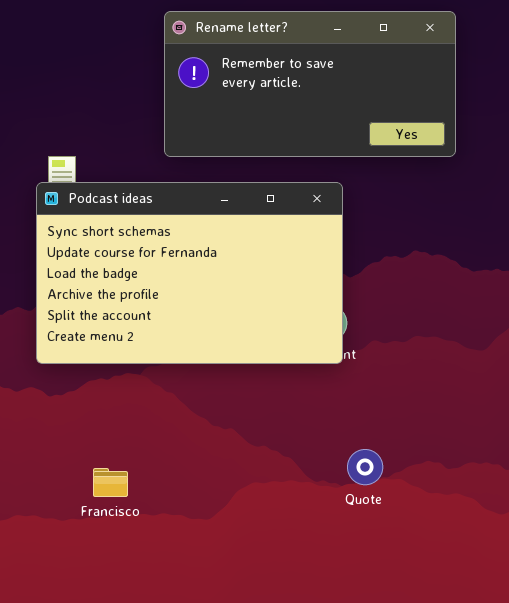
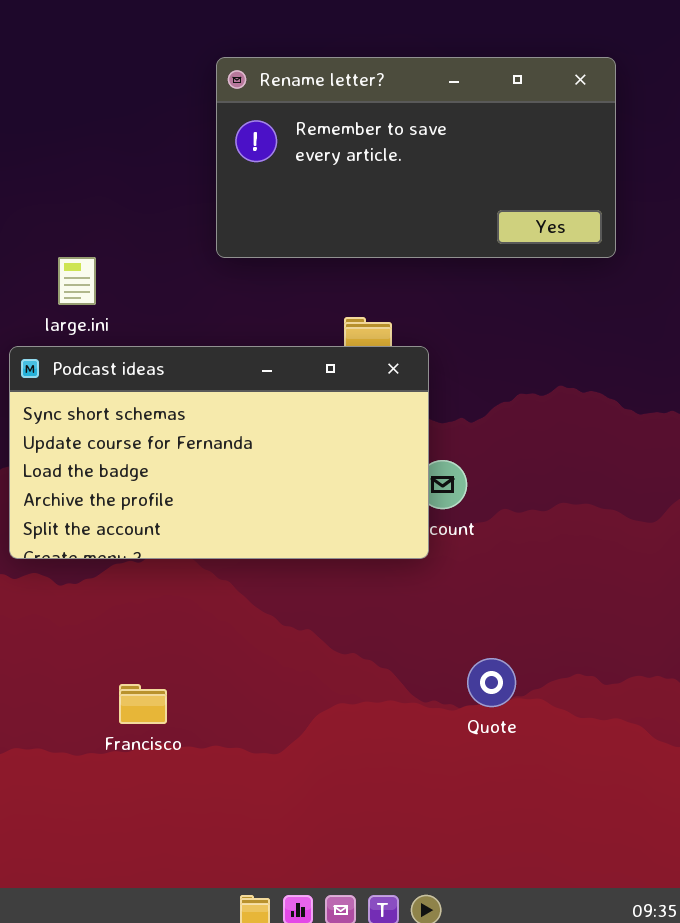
Podcast ideas: [36,182,343,364] -> [9,346,429,559], moved, resized

